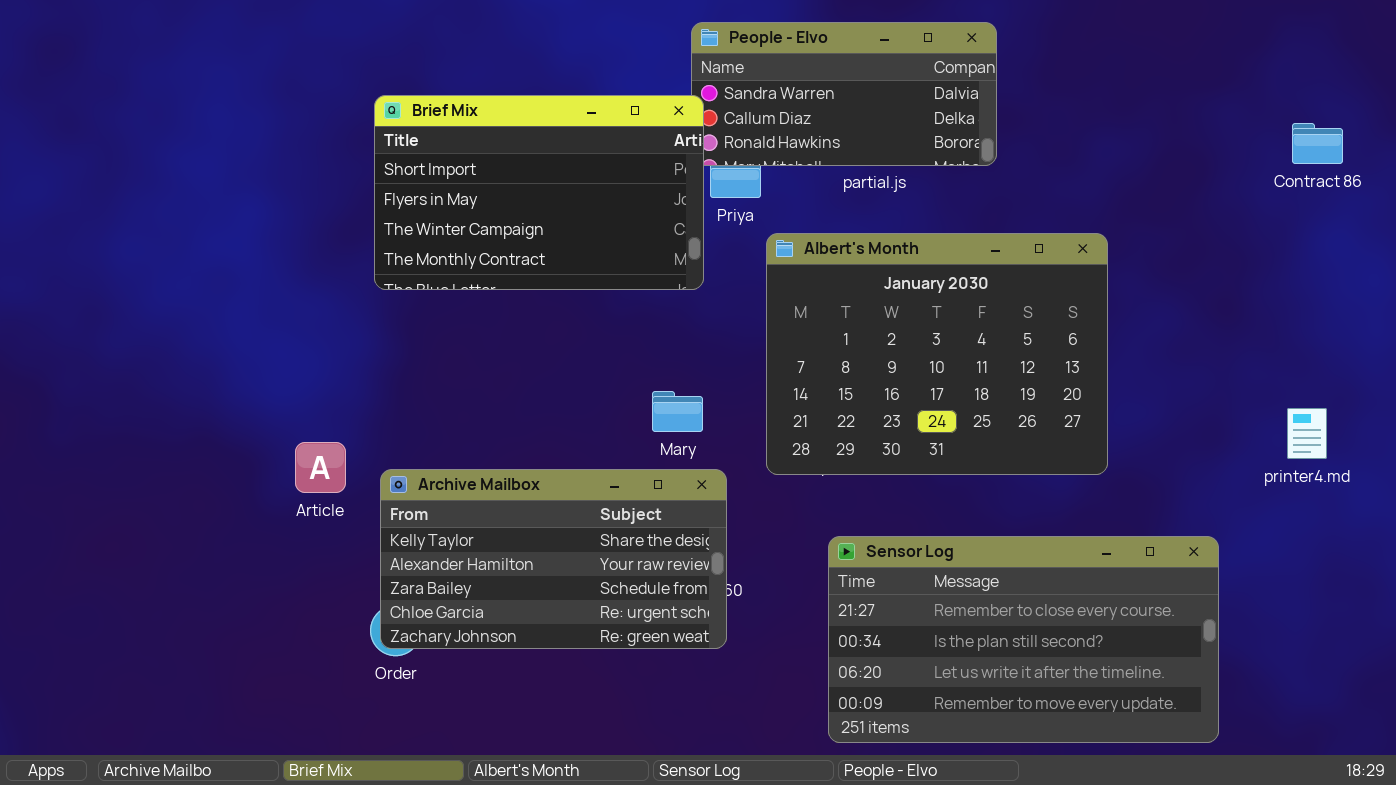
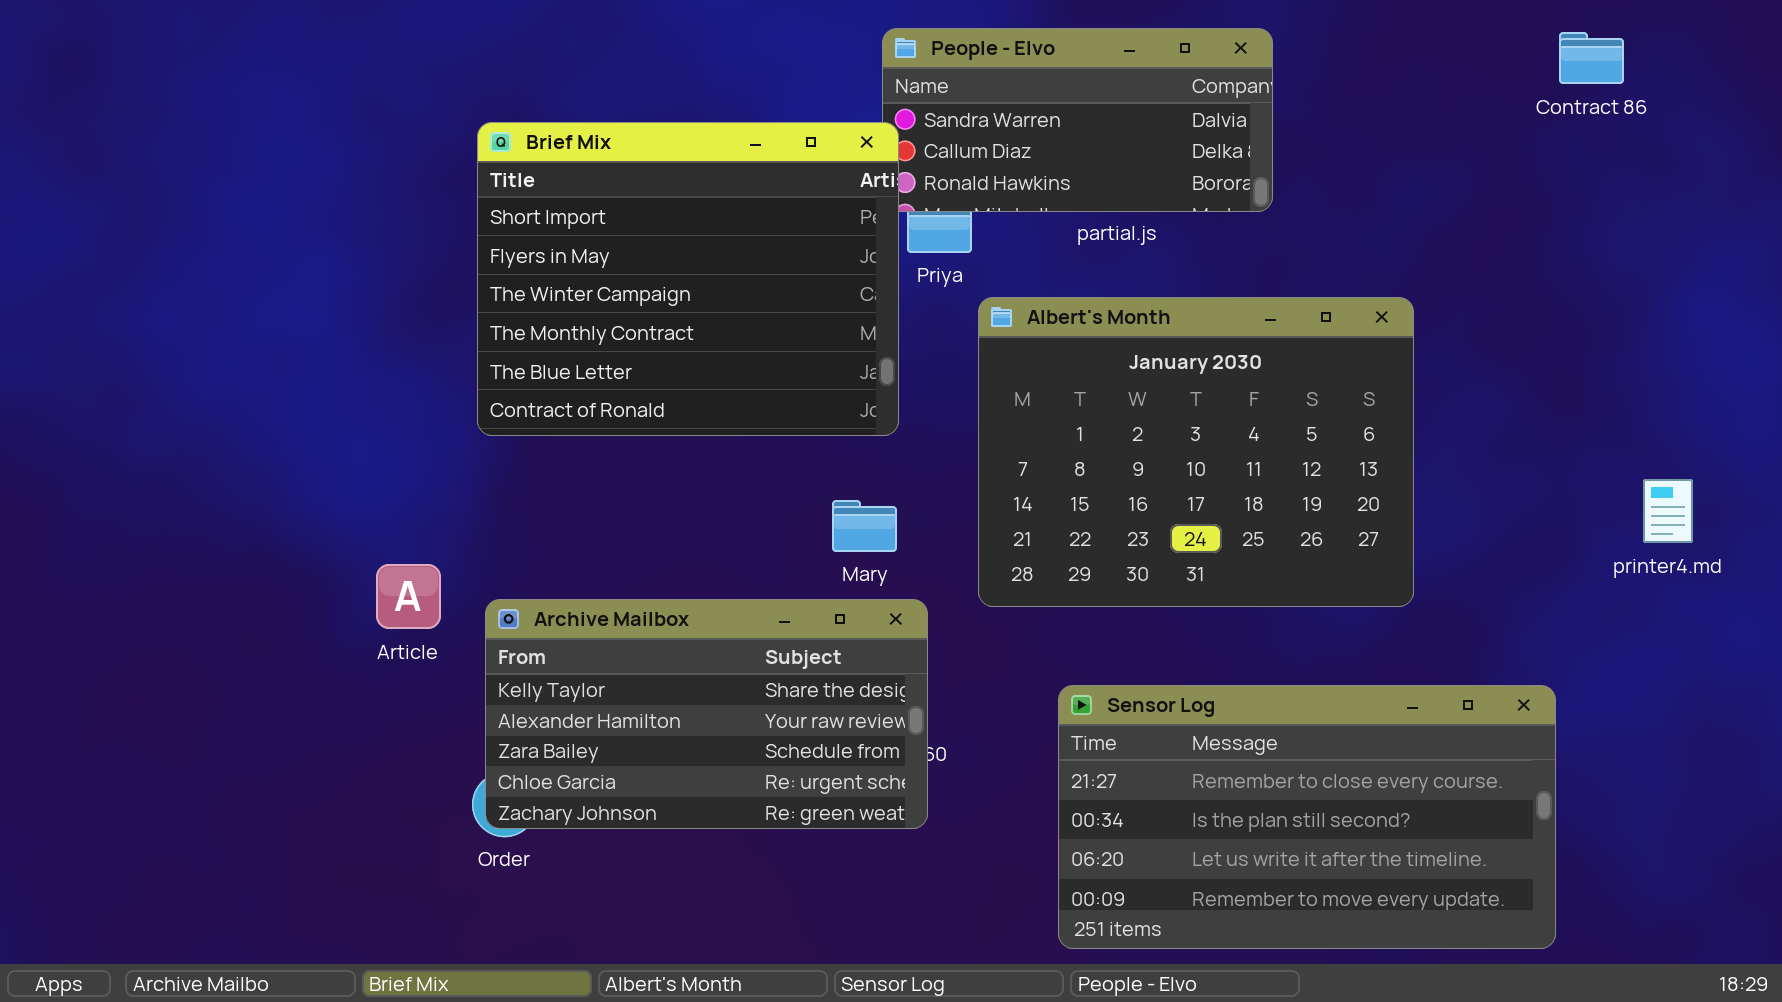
Brief Mix: [374,95,704,290] -> [477,122,899,436], resized
Contract 86: [1292,123,1343,164] -> [1559,32,1624,84], moved
printer4.md: [1287,408,1327,459] -> [1643,479,1693,543], moved

